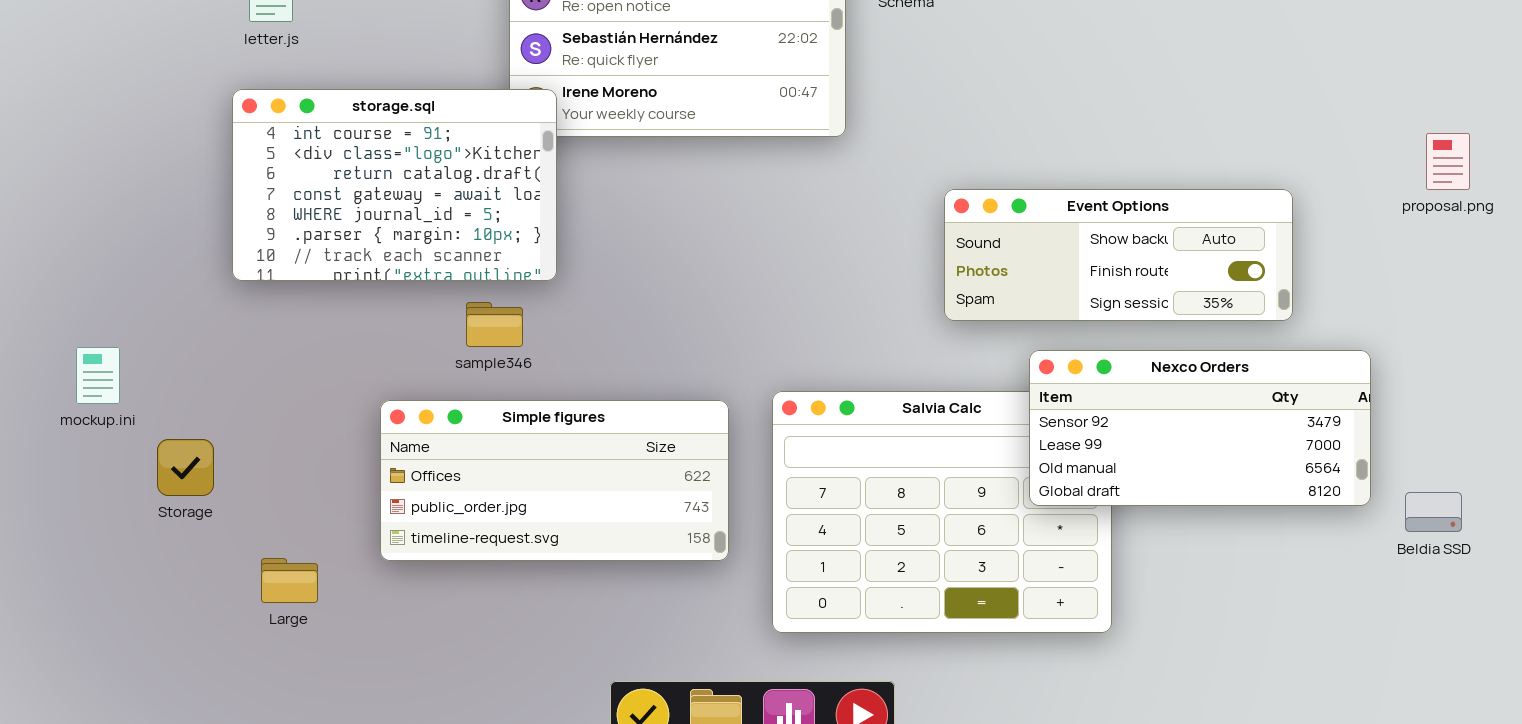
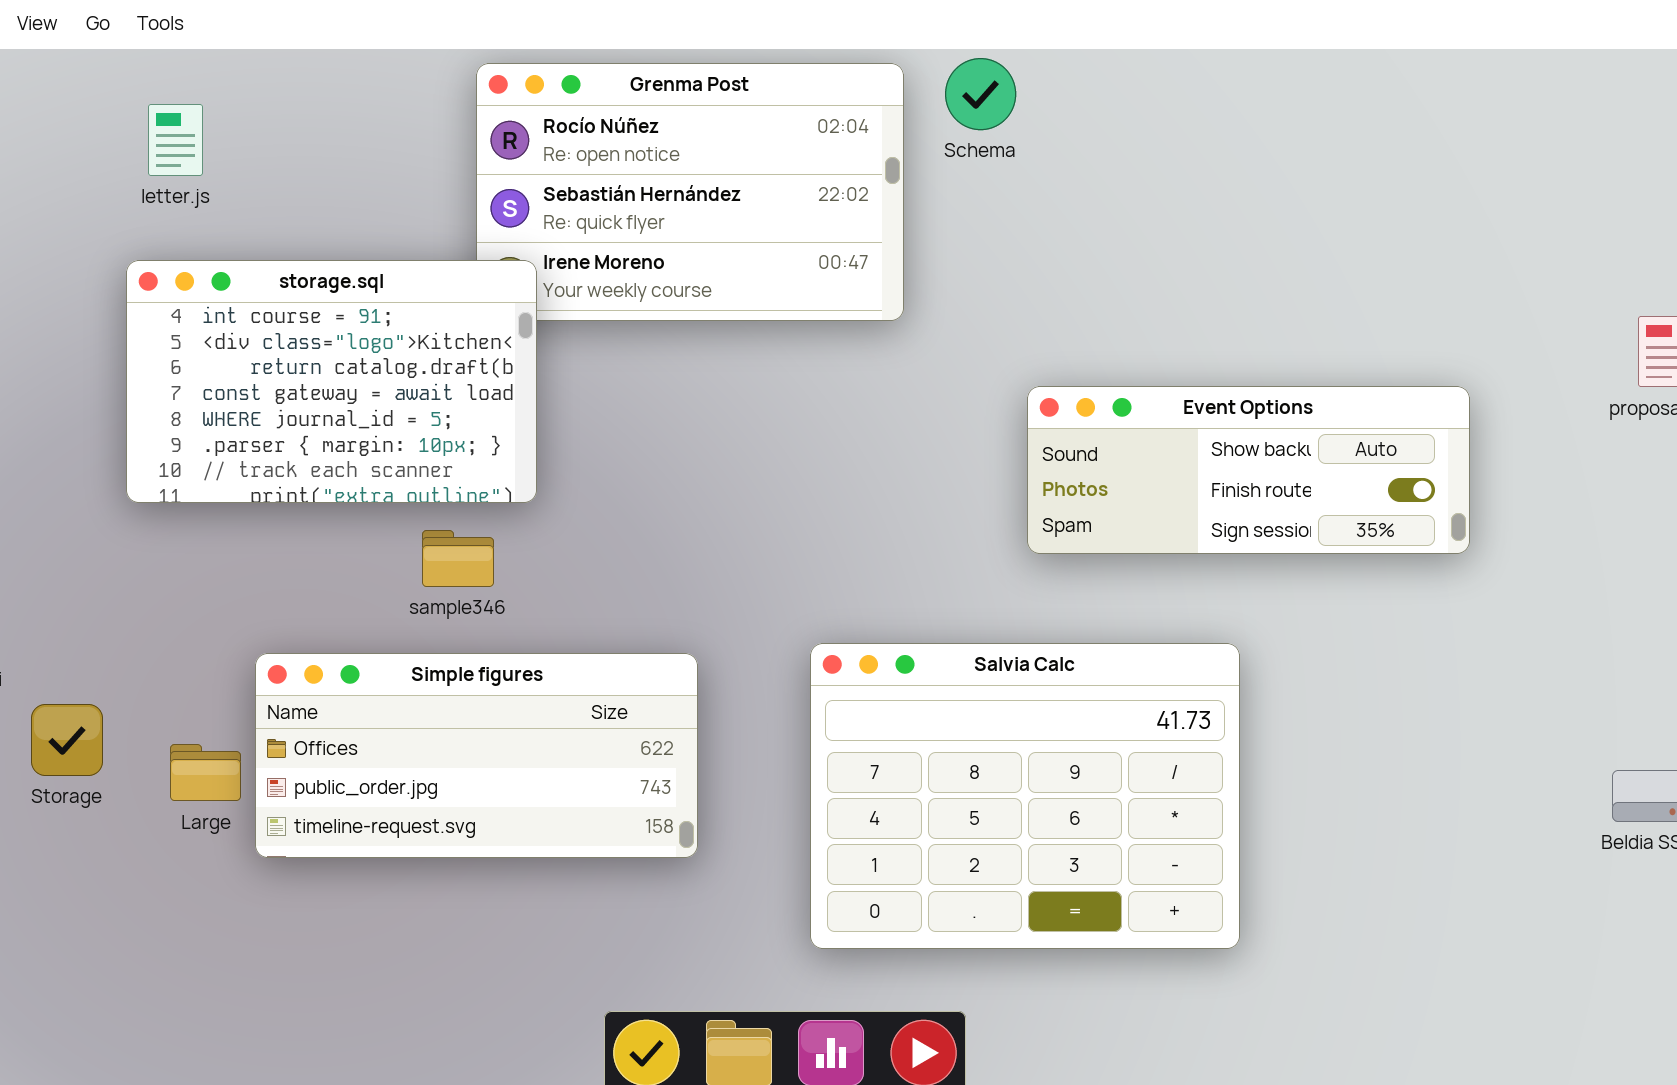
Nexco Orders: [1029,350,1371,506] -> none, closed
Simple figures: [380,400,729,561] -> [255,653,698,858], moved
Large: [261,558,318,603] -> [170,744,241,801], moved

